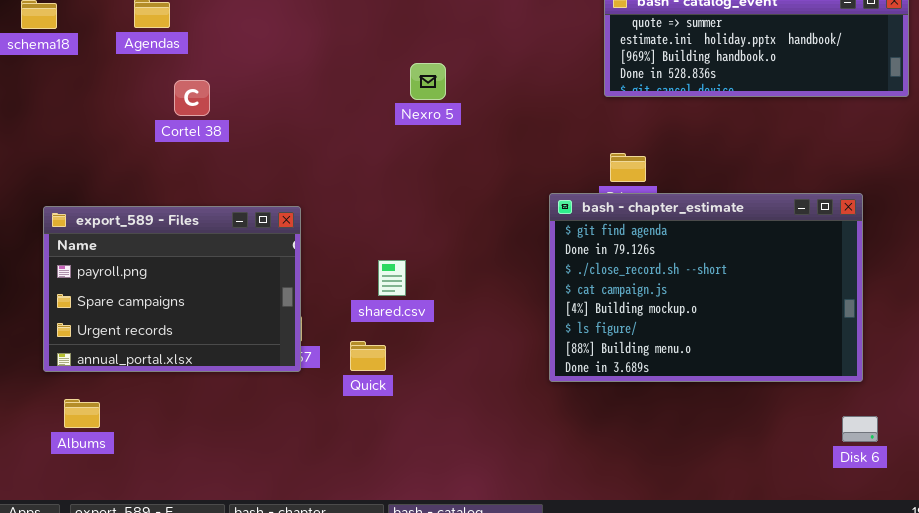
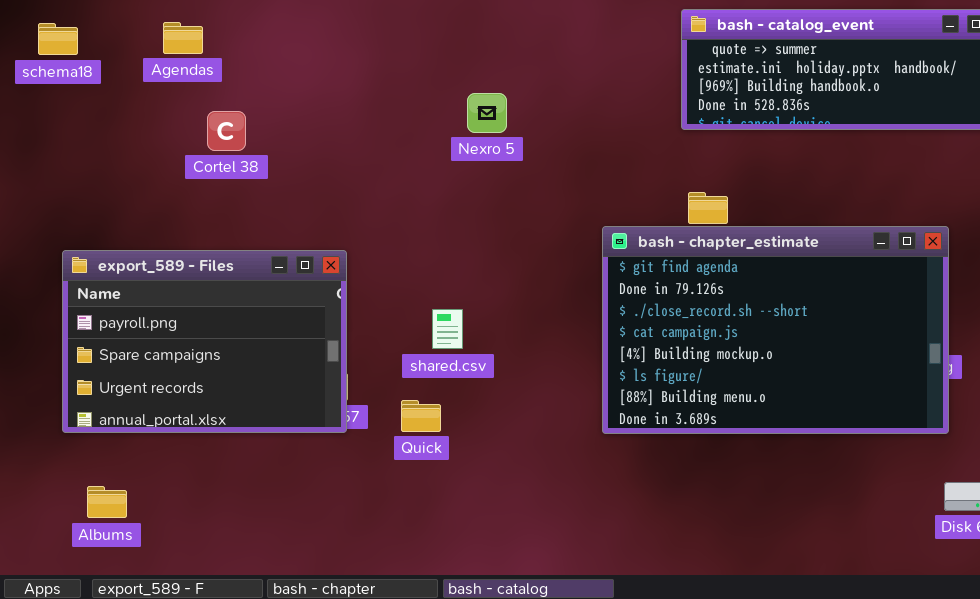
bash - chapter_estimate: [549,193,863,382] -> [602,226,949,434], moved
Albums: [64,399,100,428] -> [87,486,127,518], moved

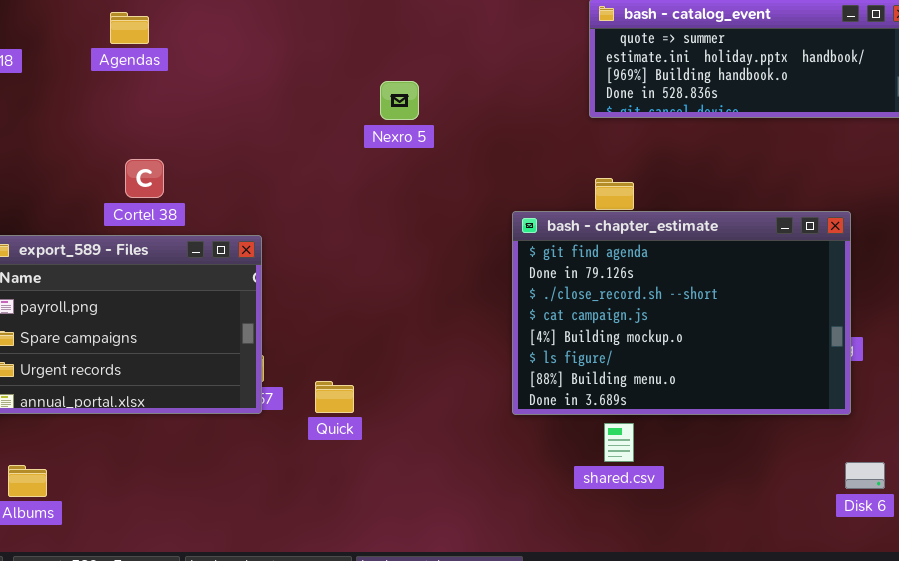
Agendas: [163,22,203,54] -> [110,12,149,44], moved
Cortel 38: [207,111,246,151] -> [125,159,164,198], moved
shared.csv: [432,309,463,349] -> [604,423,634,462], moved

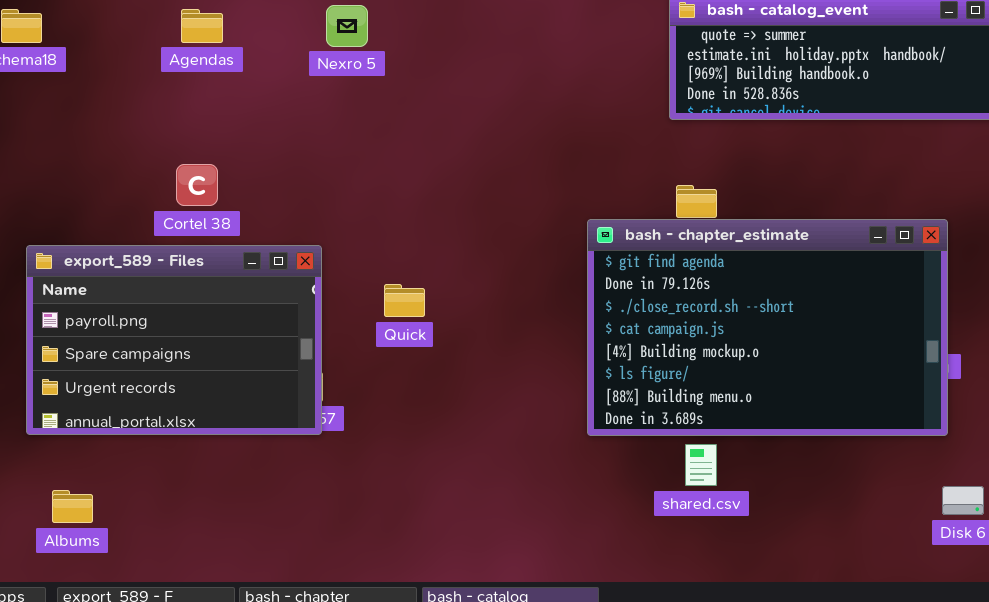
Agendas: [110,12,149,44] -> [181,9,223,43], moved
Nexro 5: [380,81,419,120] -> [326,5,368,47], moved
Quick: [315,381,354,413] -> [384,284,425,317], moved

